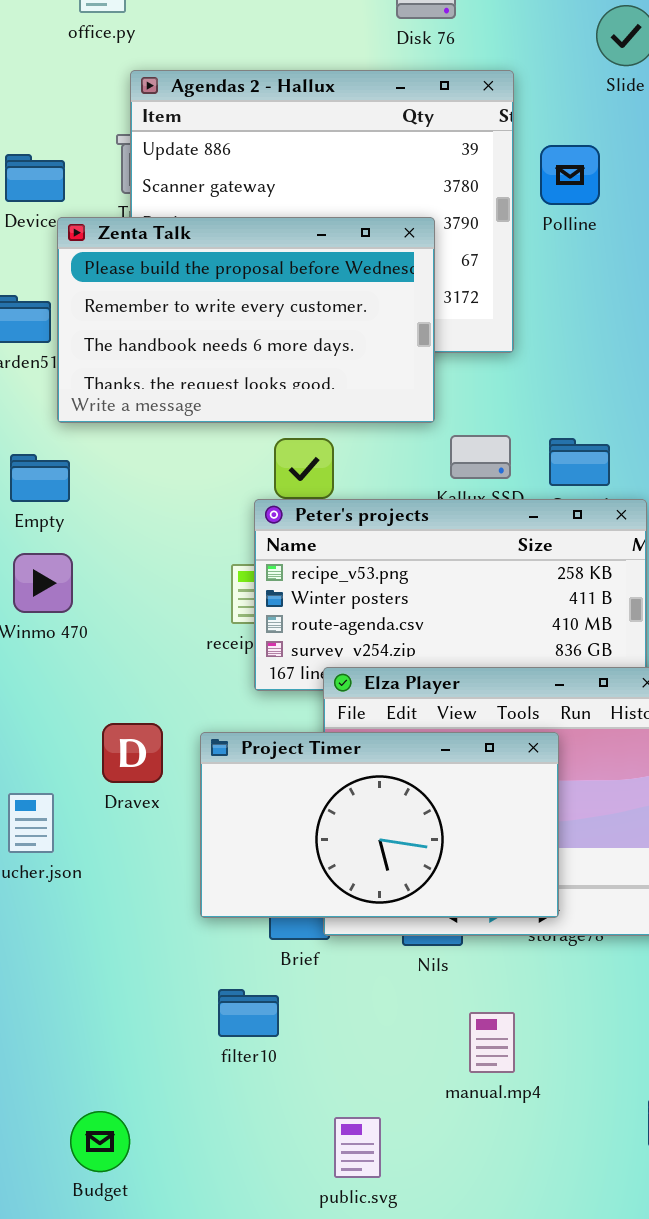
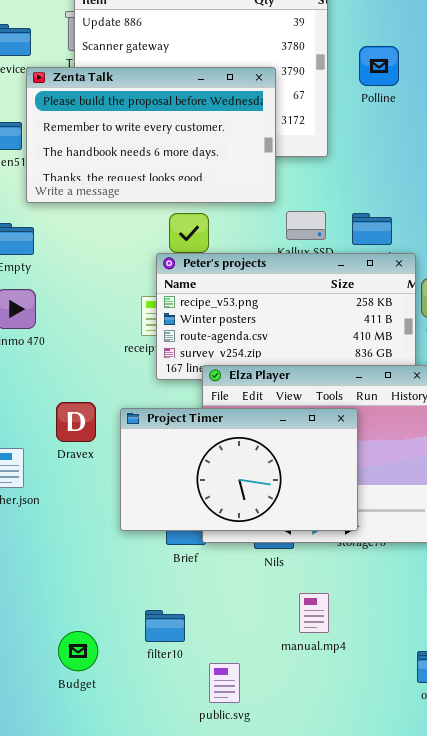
Polline: [540,145,600,205] -> [359,46,399,86], moved
filter10: [218,989,279,1037] -> [145,610,185,642], moved
Budget: [70,1111,130,1172] -> [58,631,98,671], moved

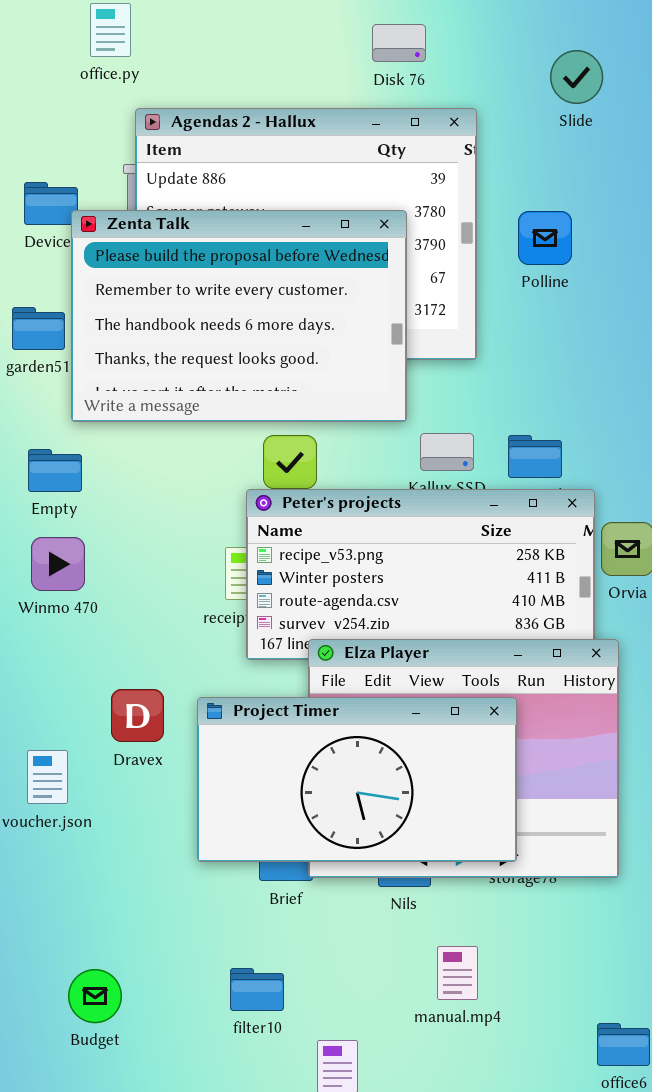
Zenta Talk: [26,67,276,203] -> [71,210,407,422], resized
Budget: [58,631,98,671] -> [68,969,122,1023], moved

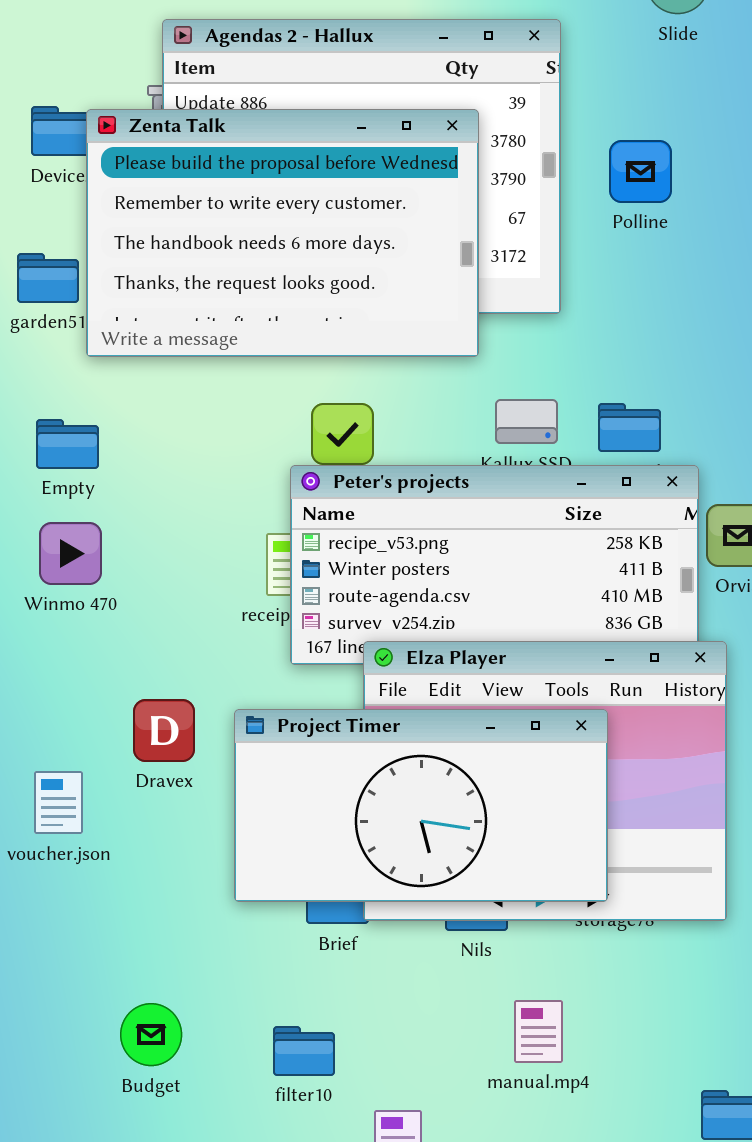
Zenta Talk: [71,210,407,422] -> [86,109,479,357], moved
Budget: [68,969,122,1023] -> [120,1003,182,1066], moved

